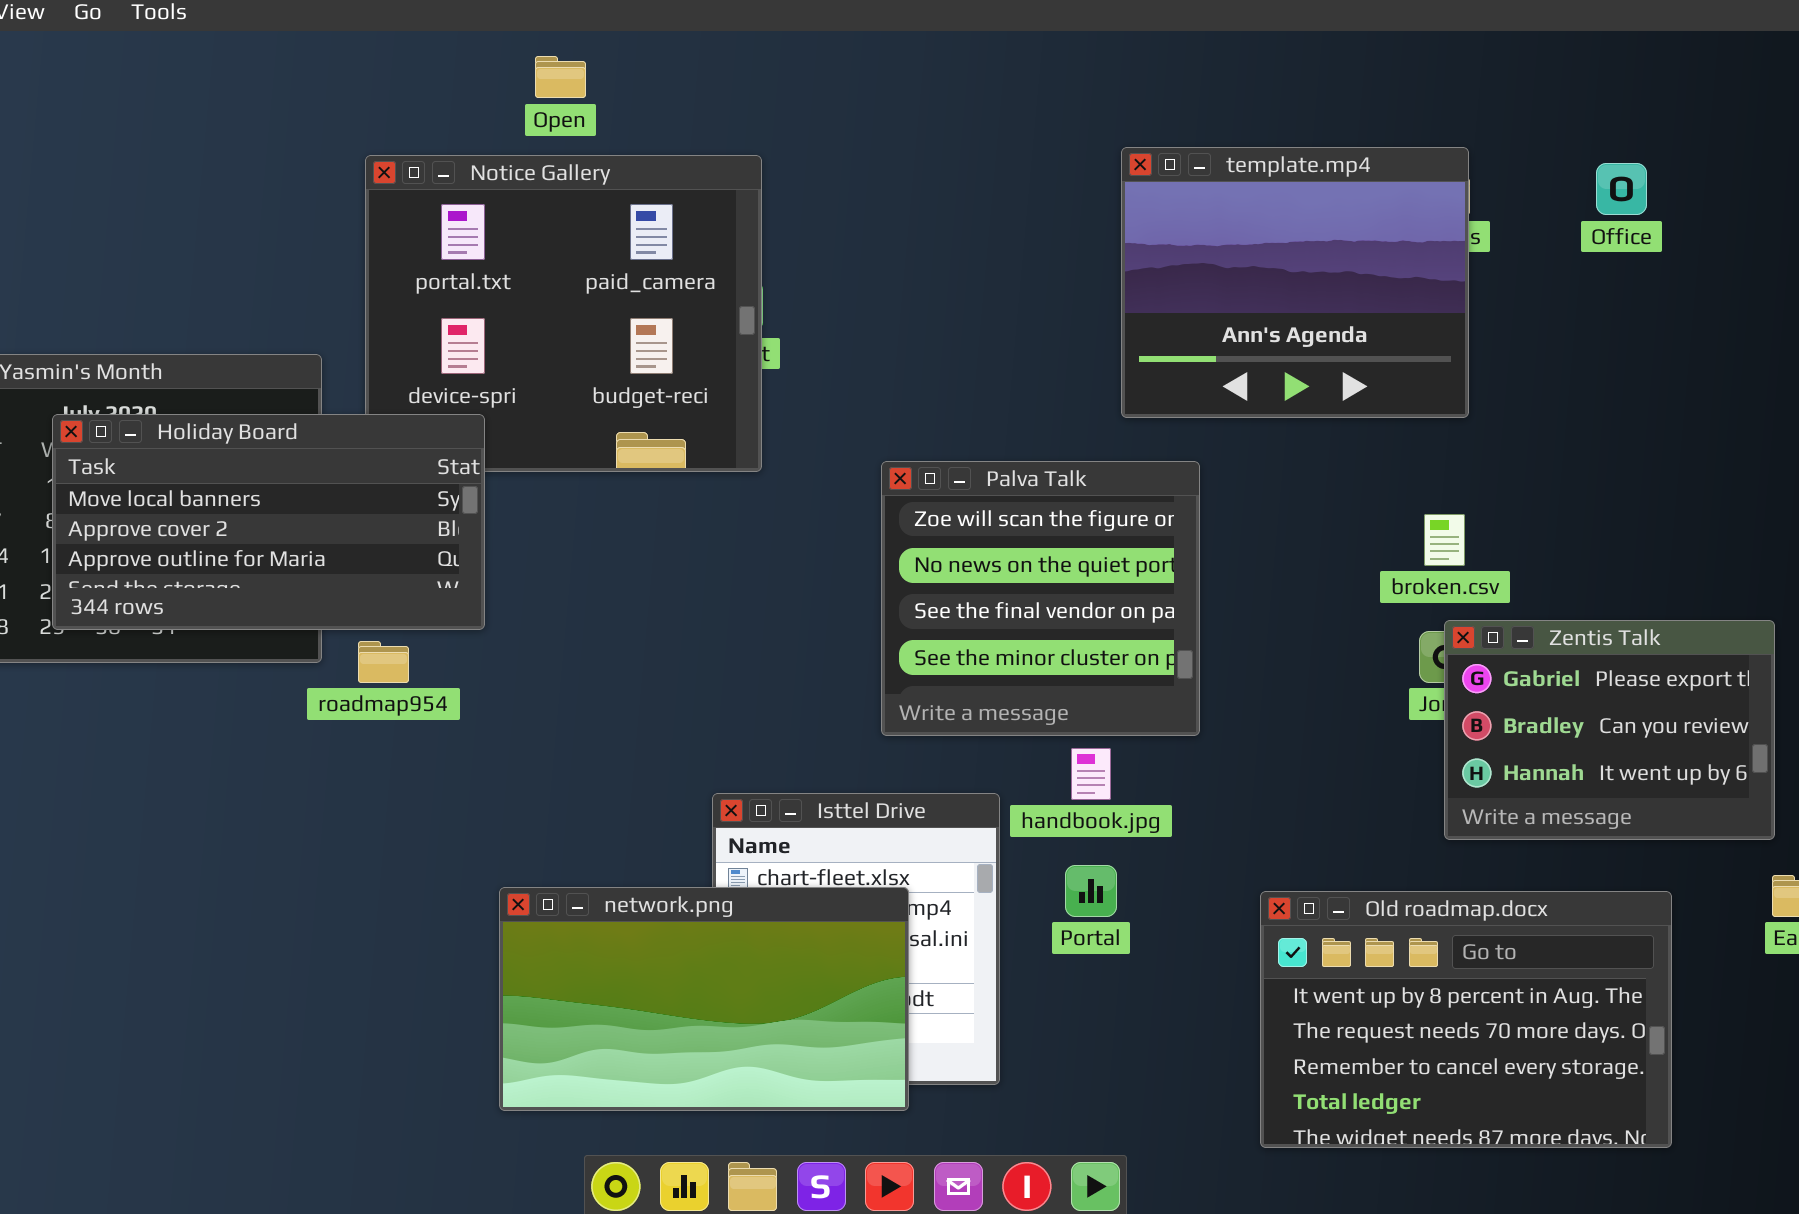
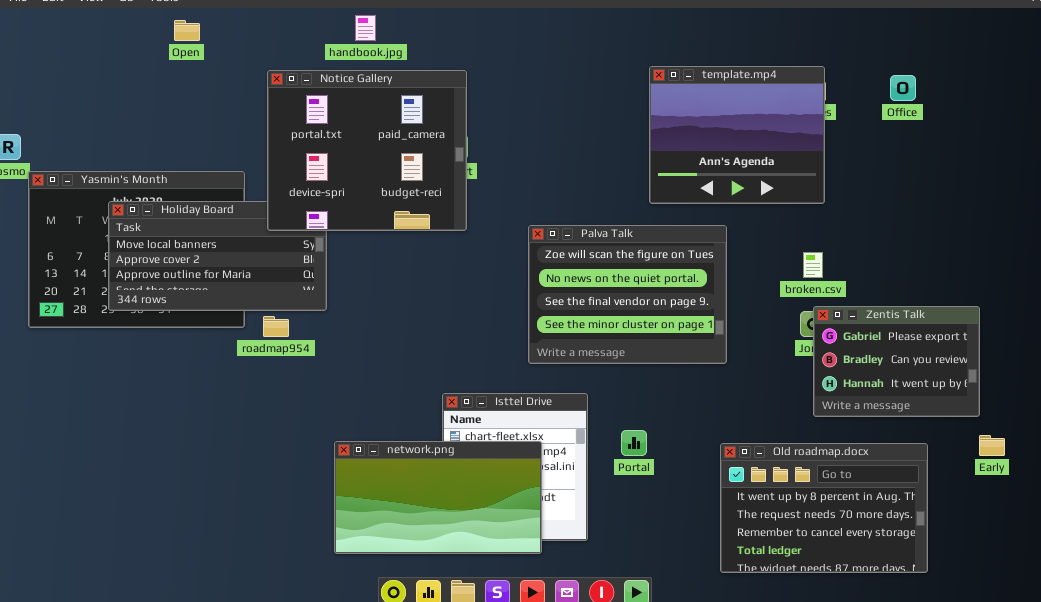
Open: [535,56,586,98] -> [174,20,200,41], moved
Notice Gallery: [365,155,762,472] -> [267,70,467,231], raised
Palva Talk: [881,461,1200,736] -> [528,225,727,364], resized
handbook.jpg: [1071,748,1111,800] -> [355,15,376,41], moved

